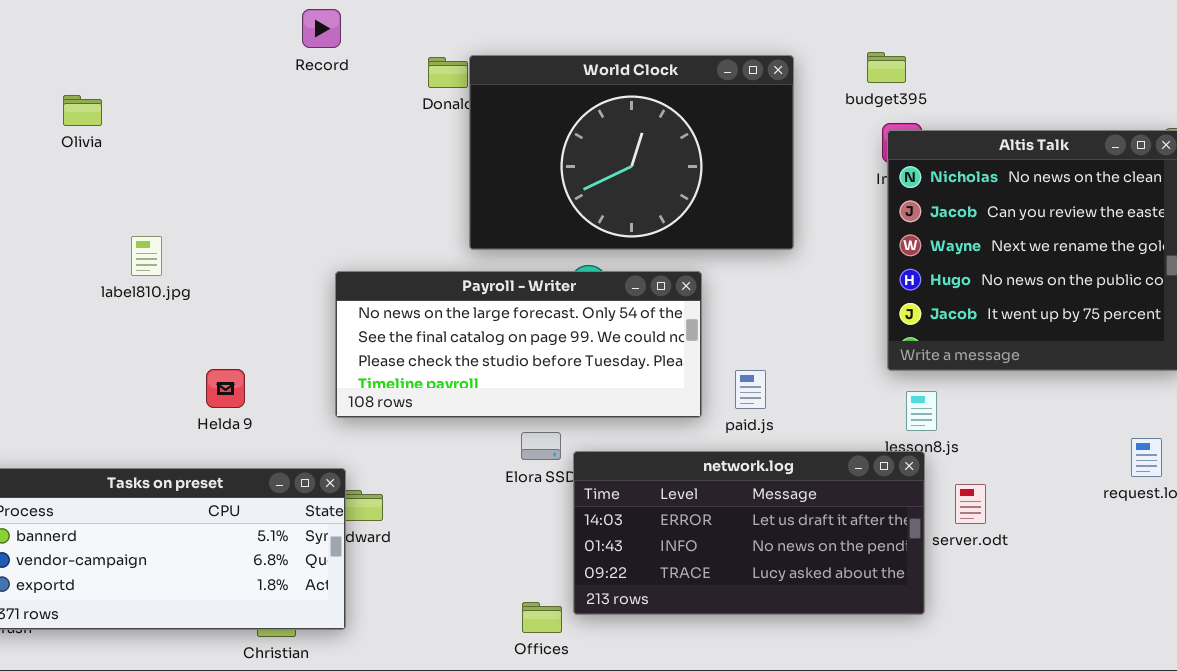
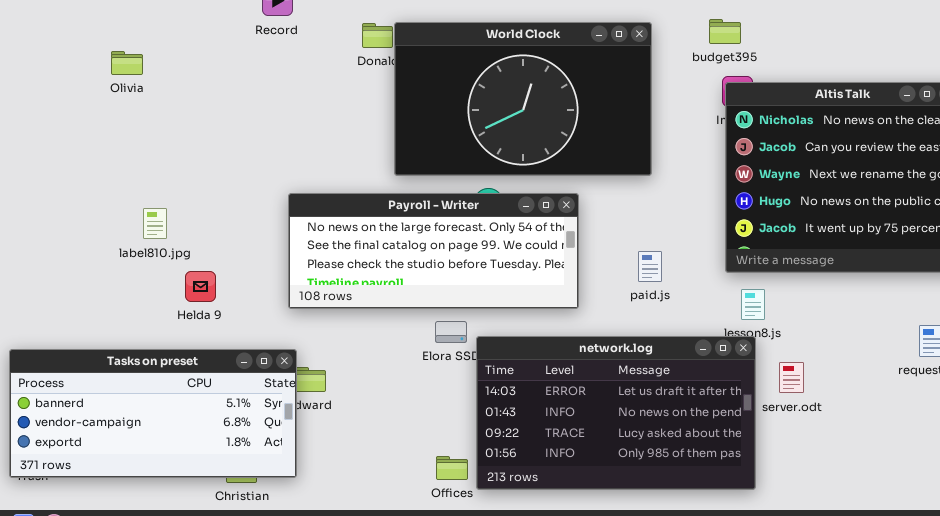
Olivia: [63,95,102,126] -> [111,51,143,75], moved
label810.jpg: [131,236,162,276] -> [143,208,167,239], moved
paid.js: [735,370,766,409] -> [638,251,662,282], moved
network.log: [573,451,925,615] -> [476,336,756,490], resized

